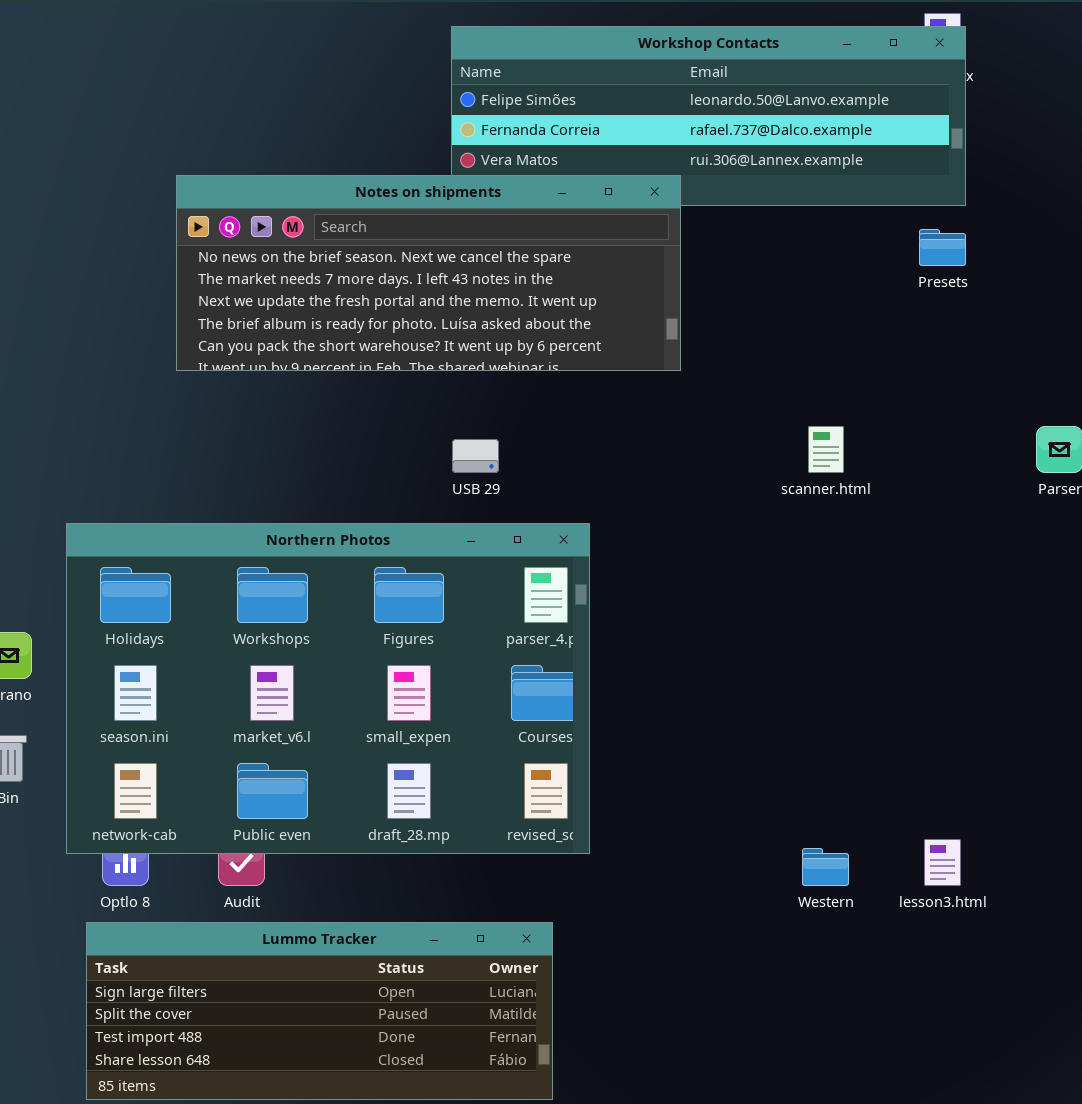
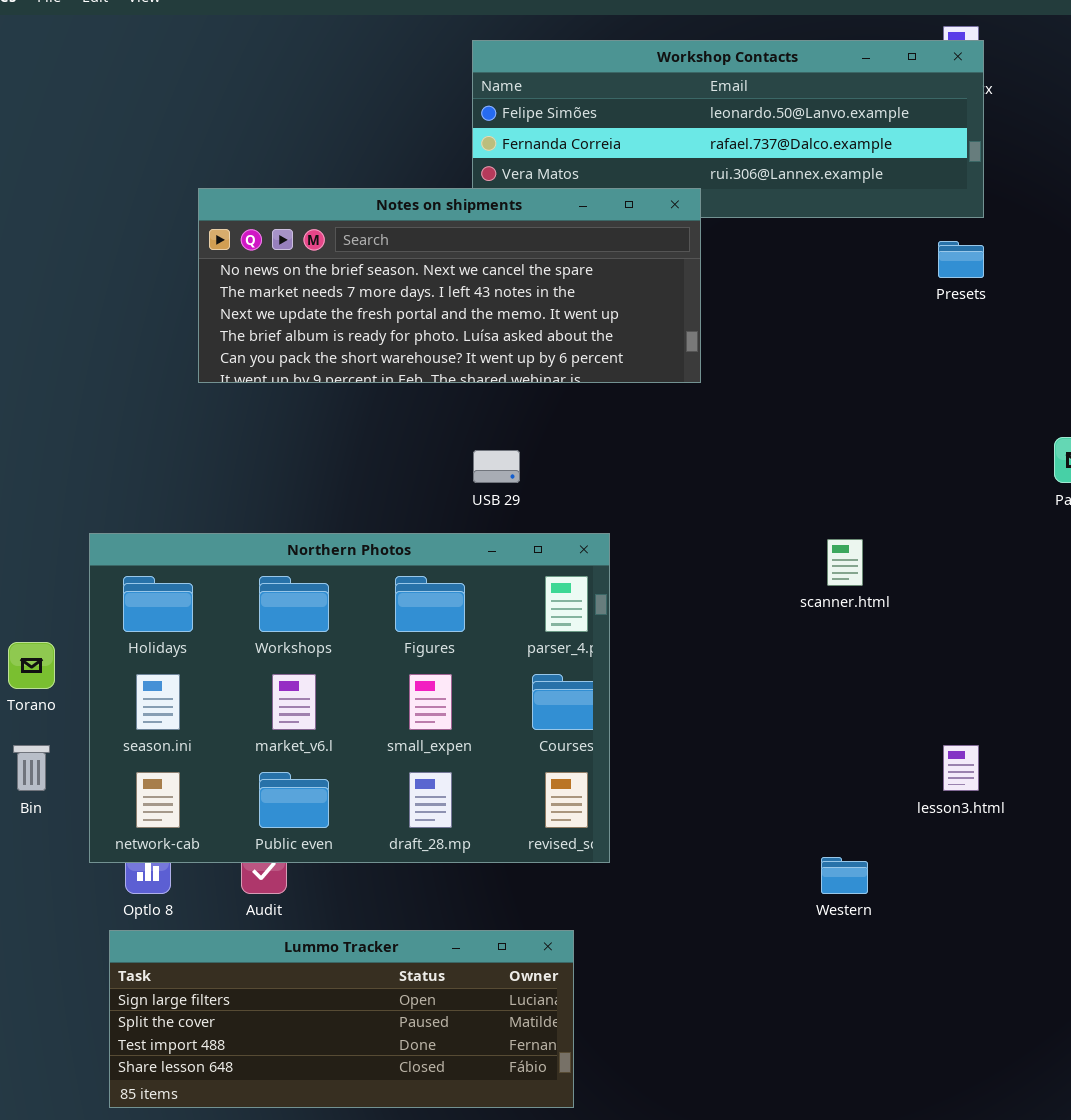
scanner.html: [808,426,844,473] -> [827,539,863,586], moved
lesson3.html: [924,839,961,886] -> [943,745,979,791], moved

